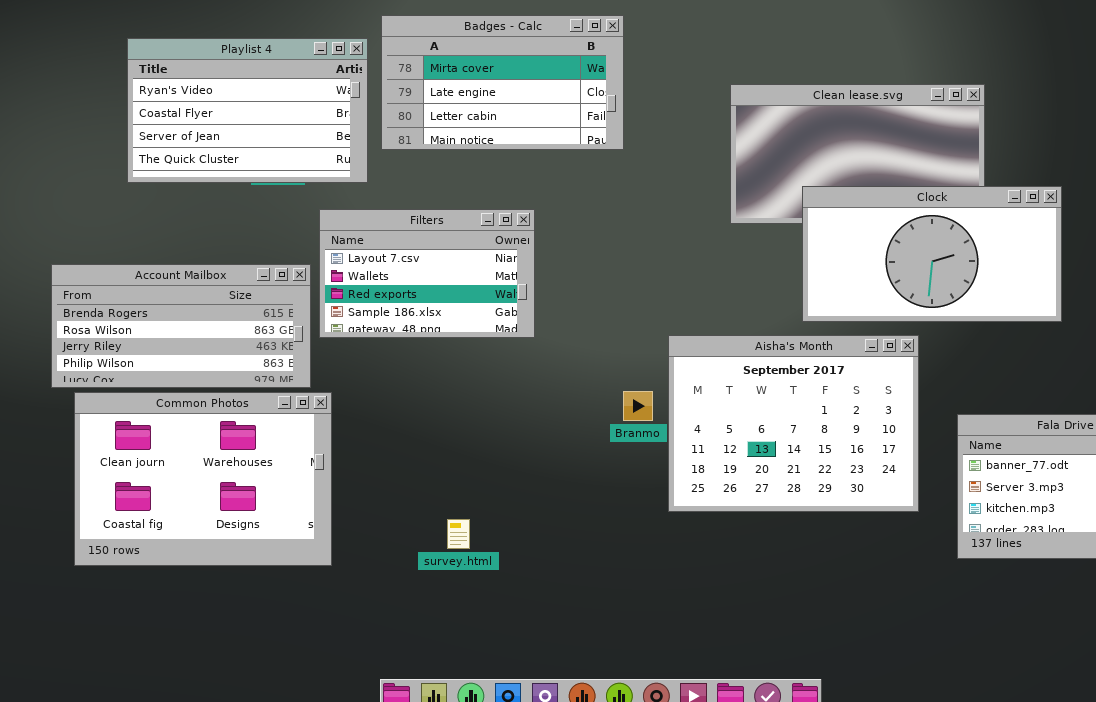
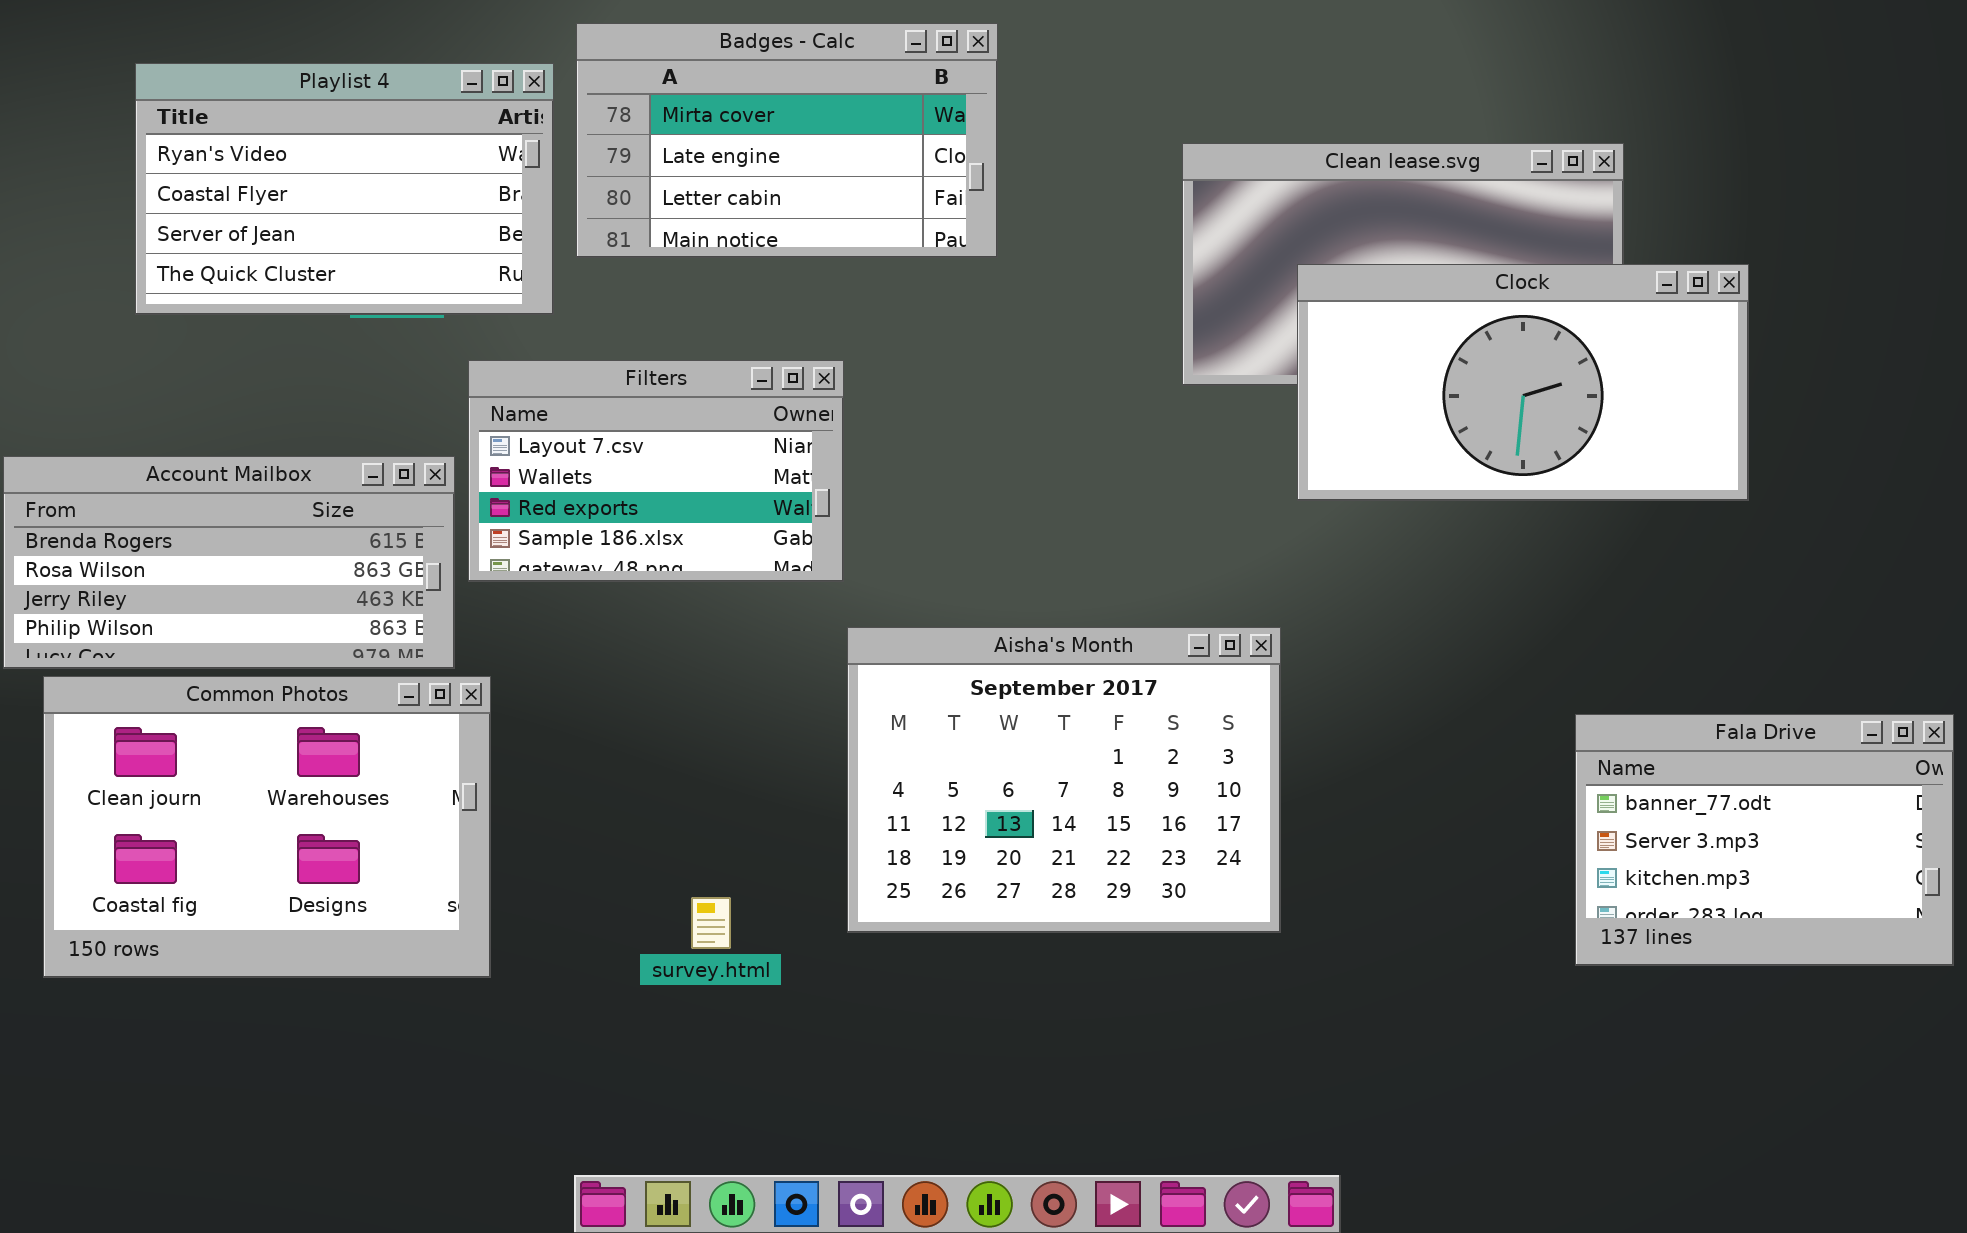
Clock: [802,186,1062,322] -> [1297,264,1749,501], moved
Aisha's Month: [668,335,919,512] -> [847,627,1281,933], moved

